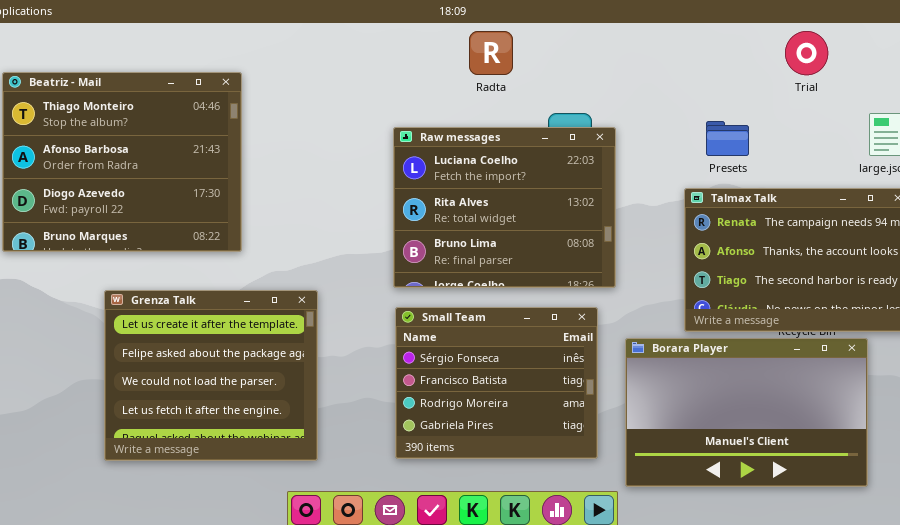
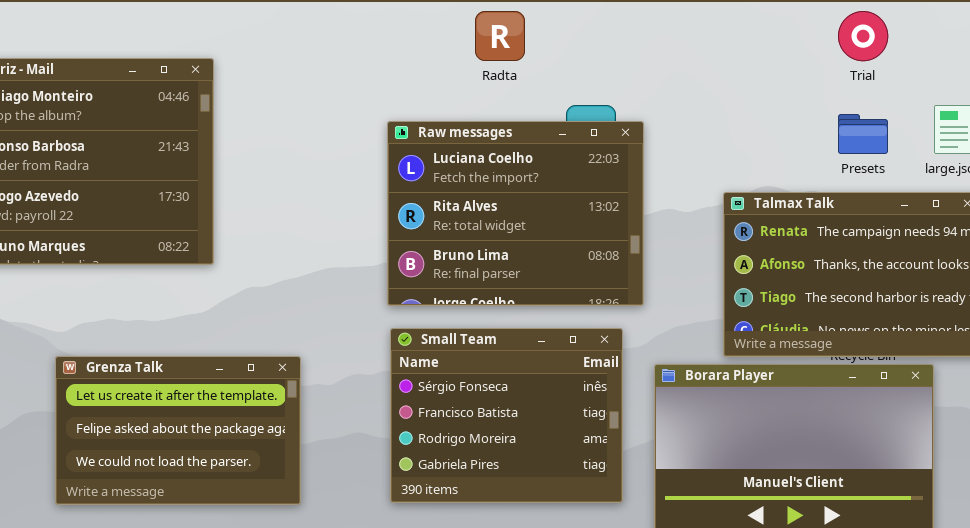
Presets: [706,121,749,156] -> [838,114,888,154], moved
Grenza Talk: [104,290,318,461] -> [55,356,301,505], resized

